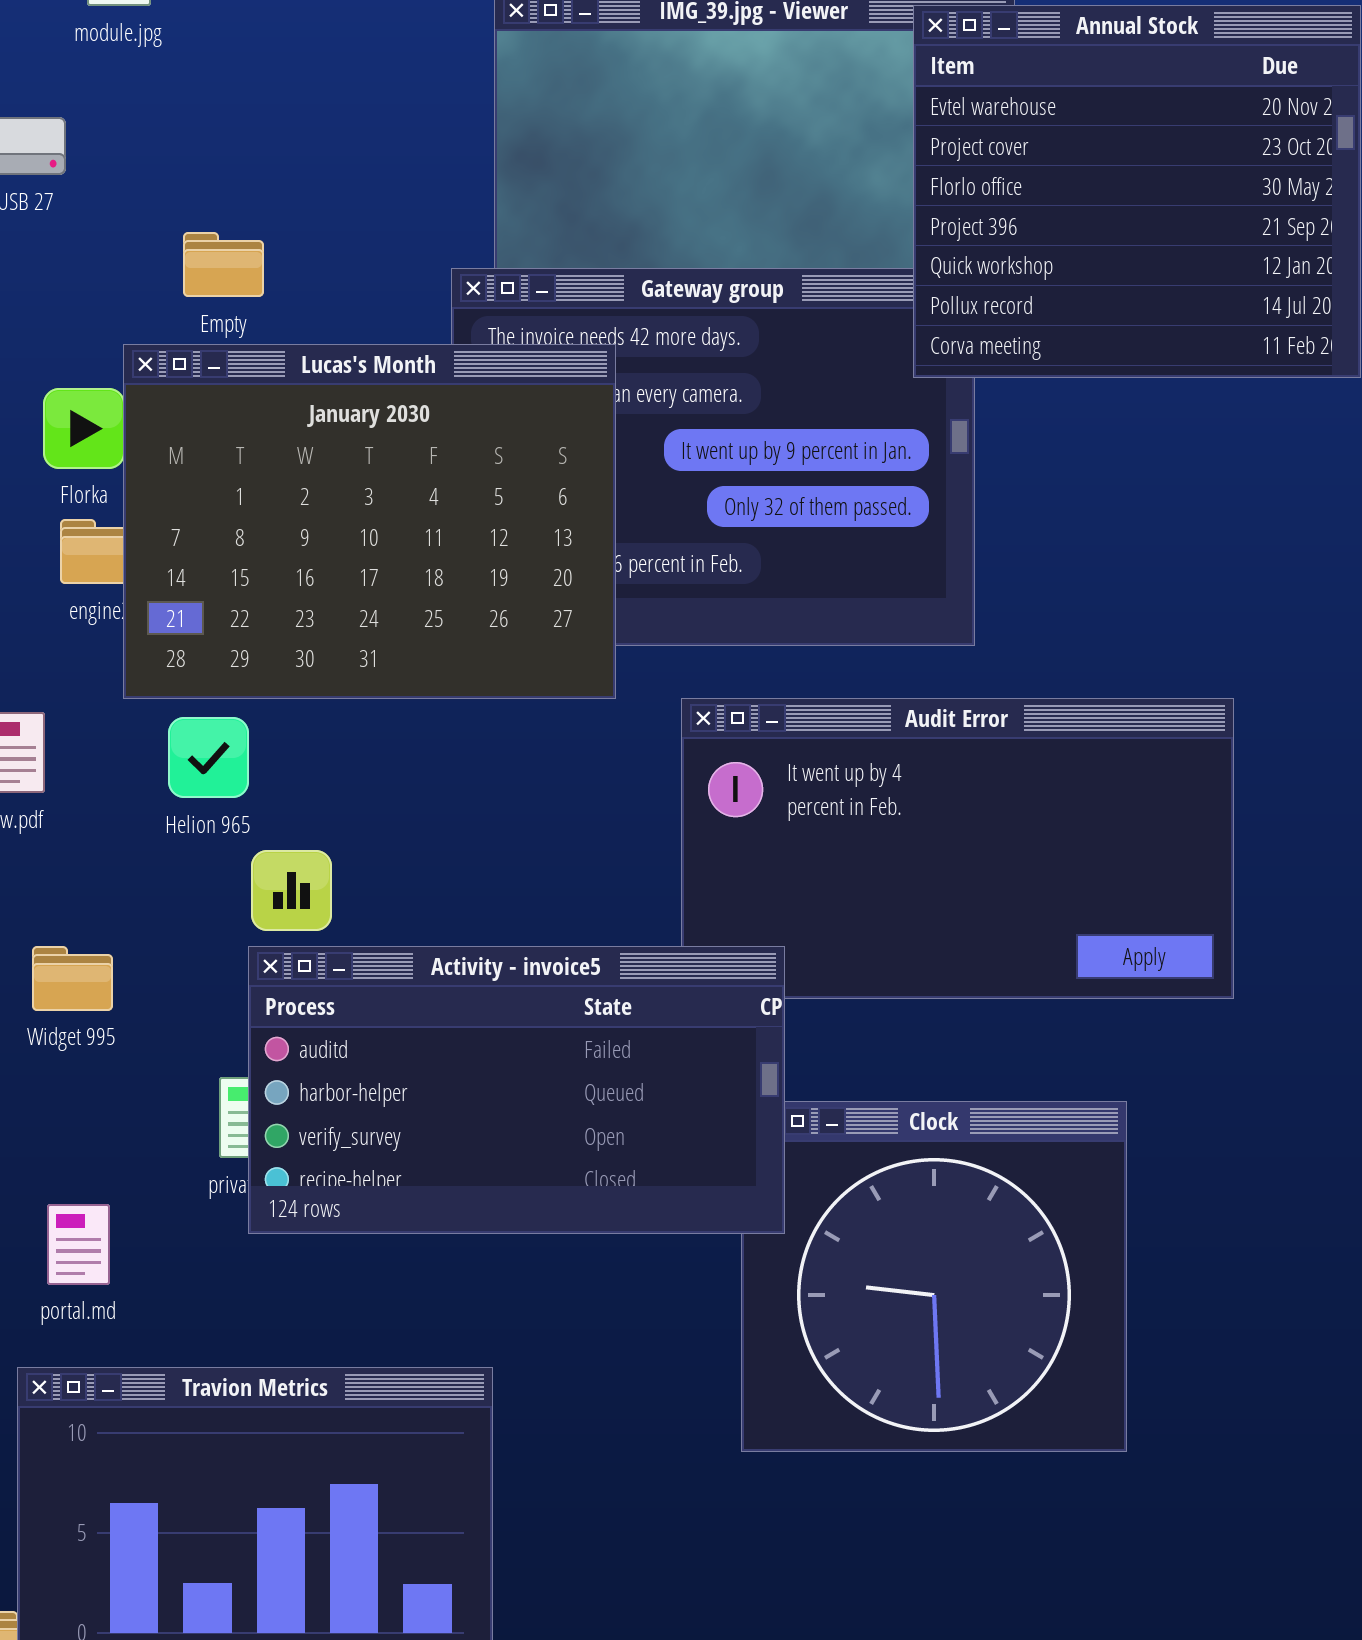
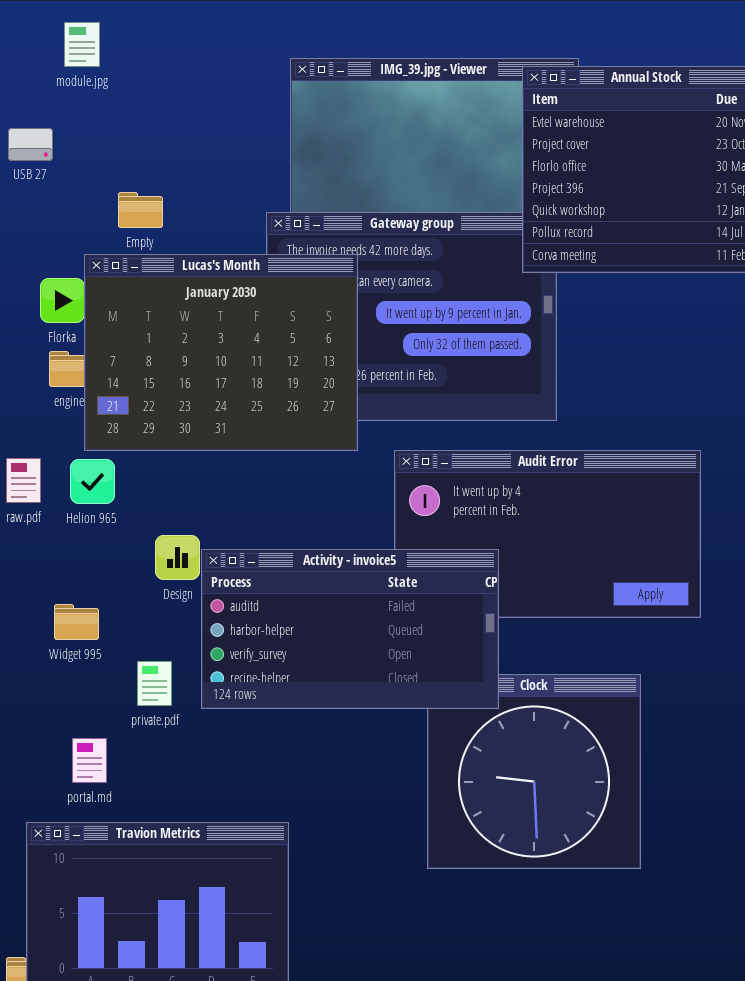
Helion 965: [168,717,249,798] -> [70,459,115,504], moved
Widget 995: [32,946,113,1011] -> [54,604,99,640], moved
Activity - invoice5: [248,946,785,1234] -> [201,549,499,709], moved
portal.md: [47,1204,110,1285] -> [72,738,107,783], moved

